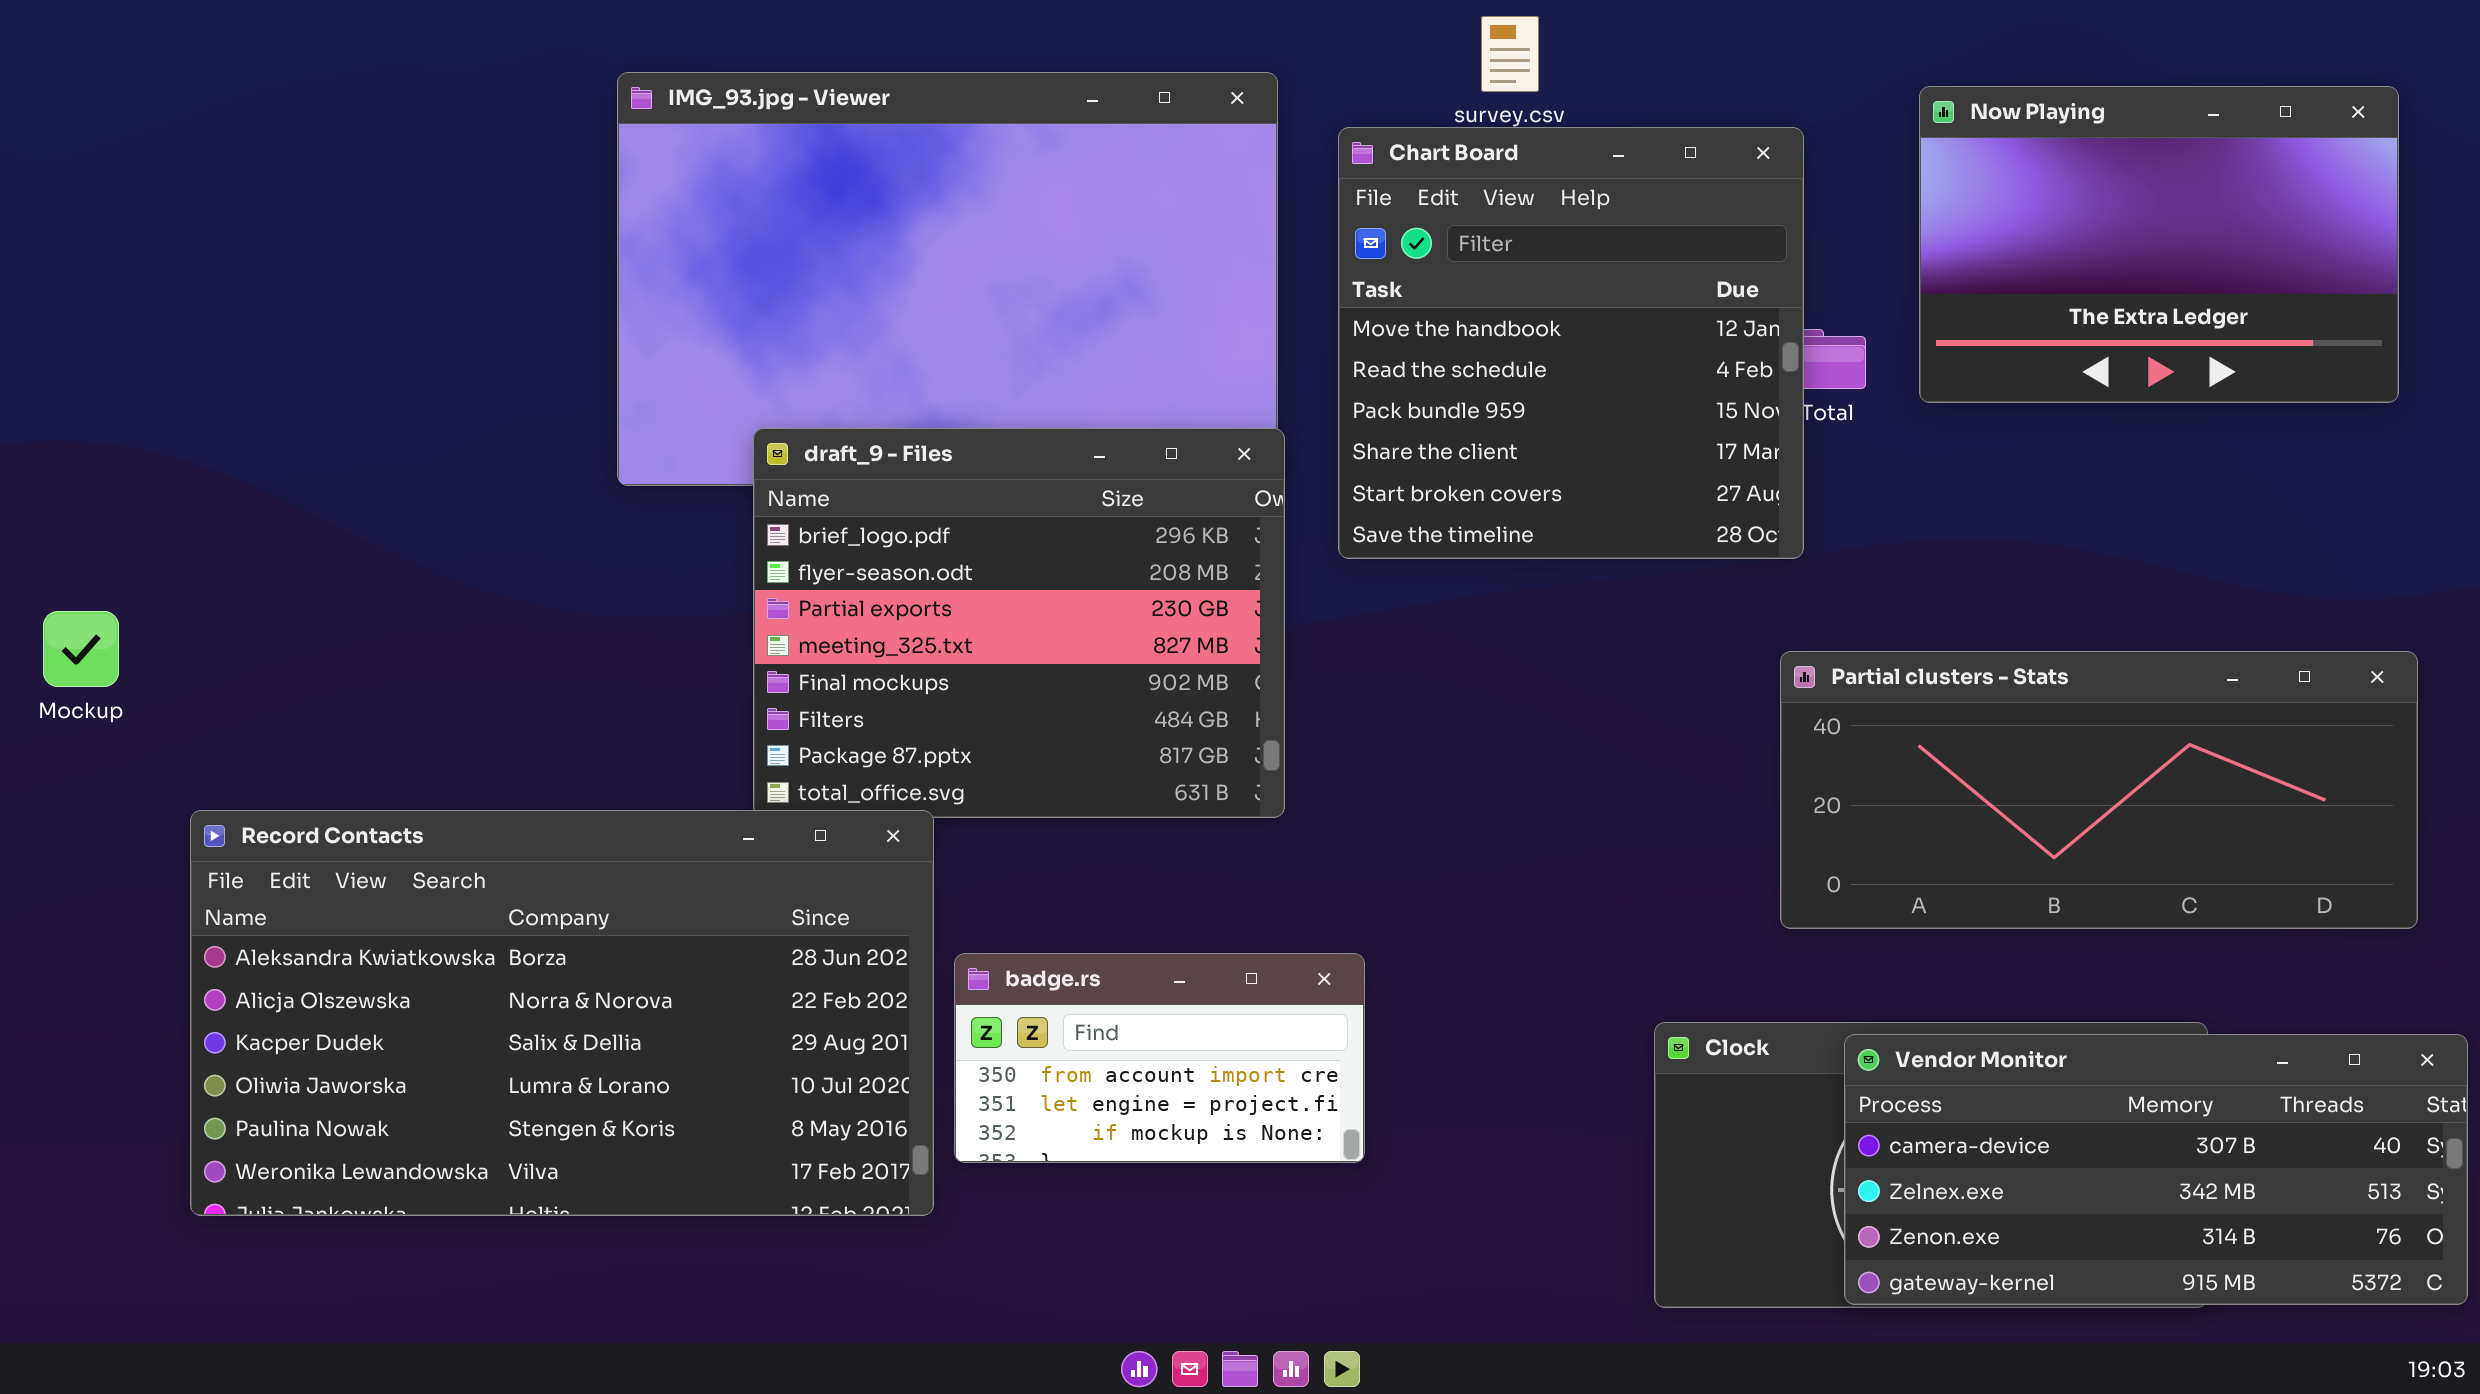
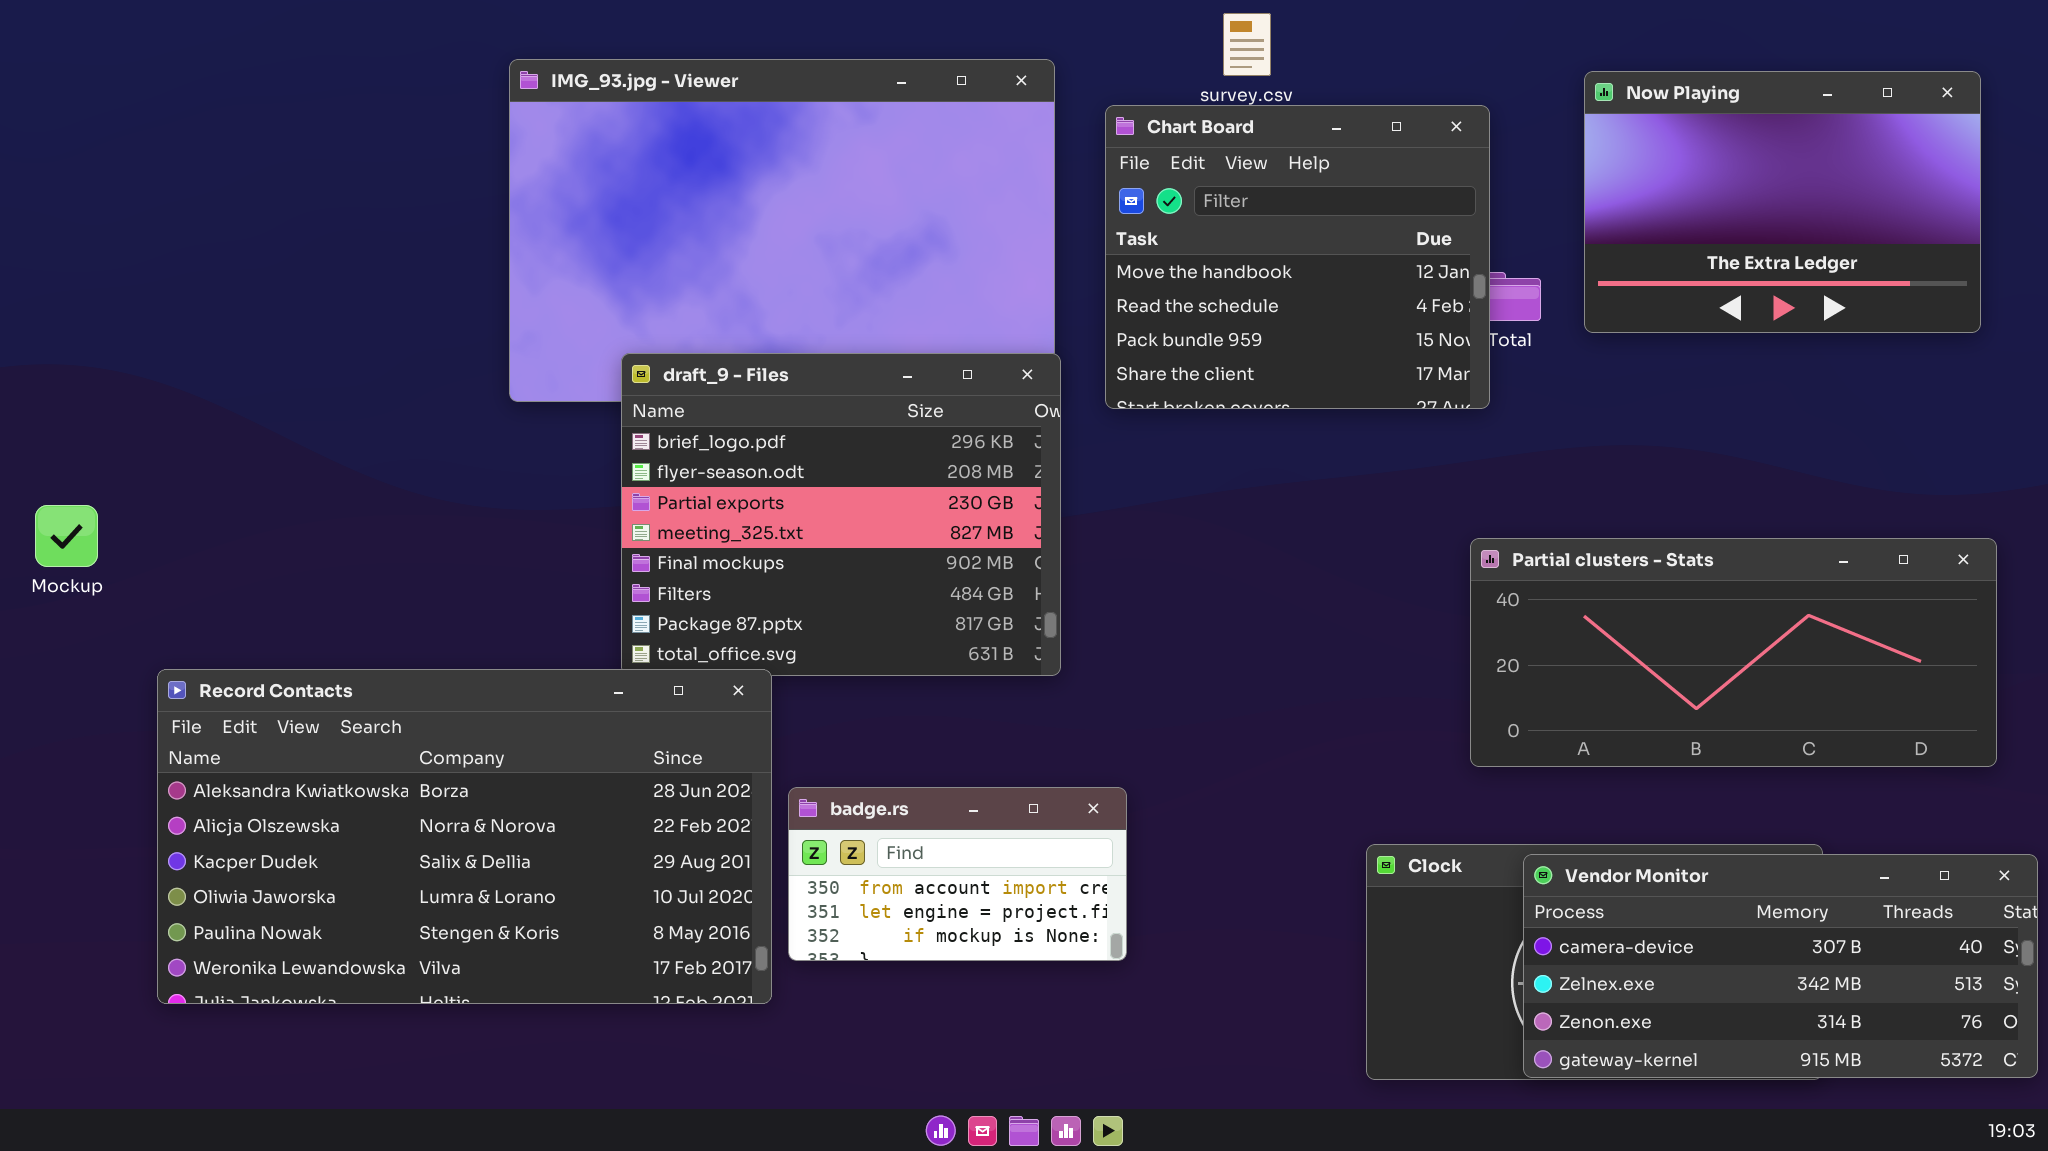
Chart Board: [1338,127,1804,559] -> [1105,105,1490,409], resized

